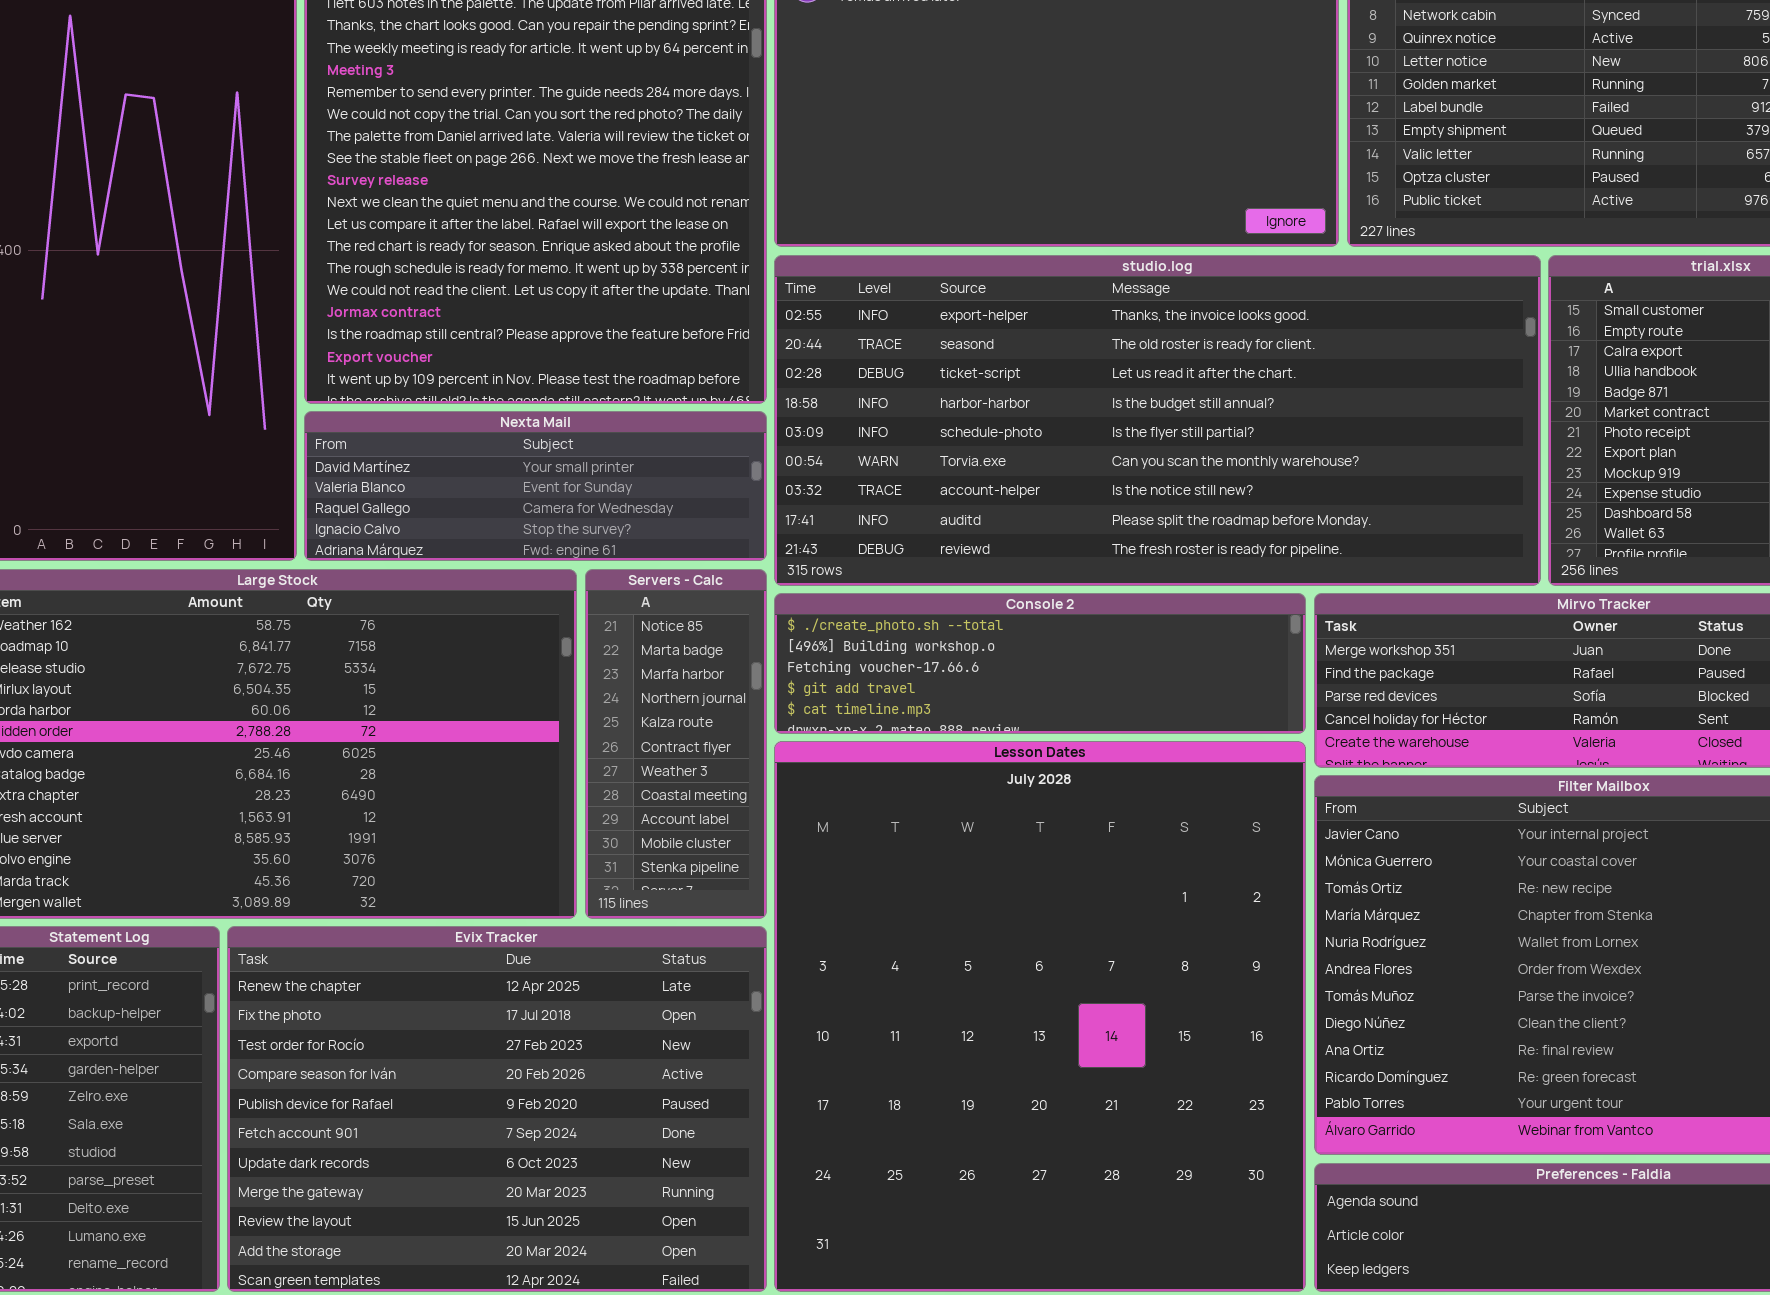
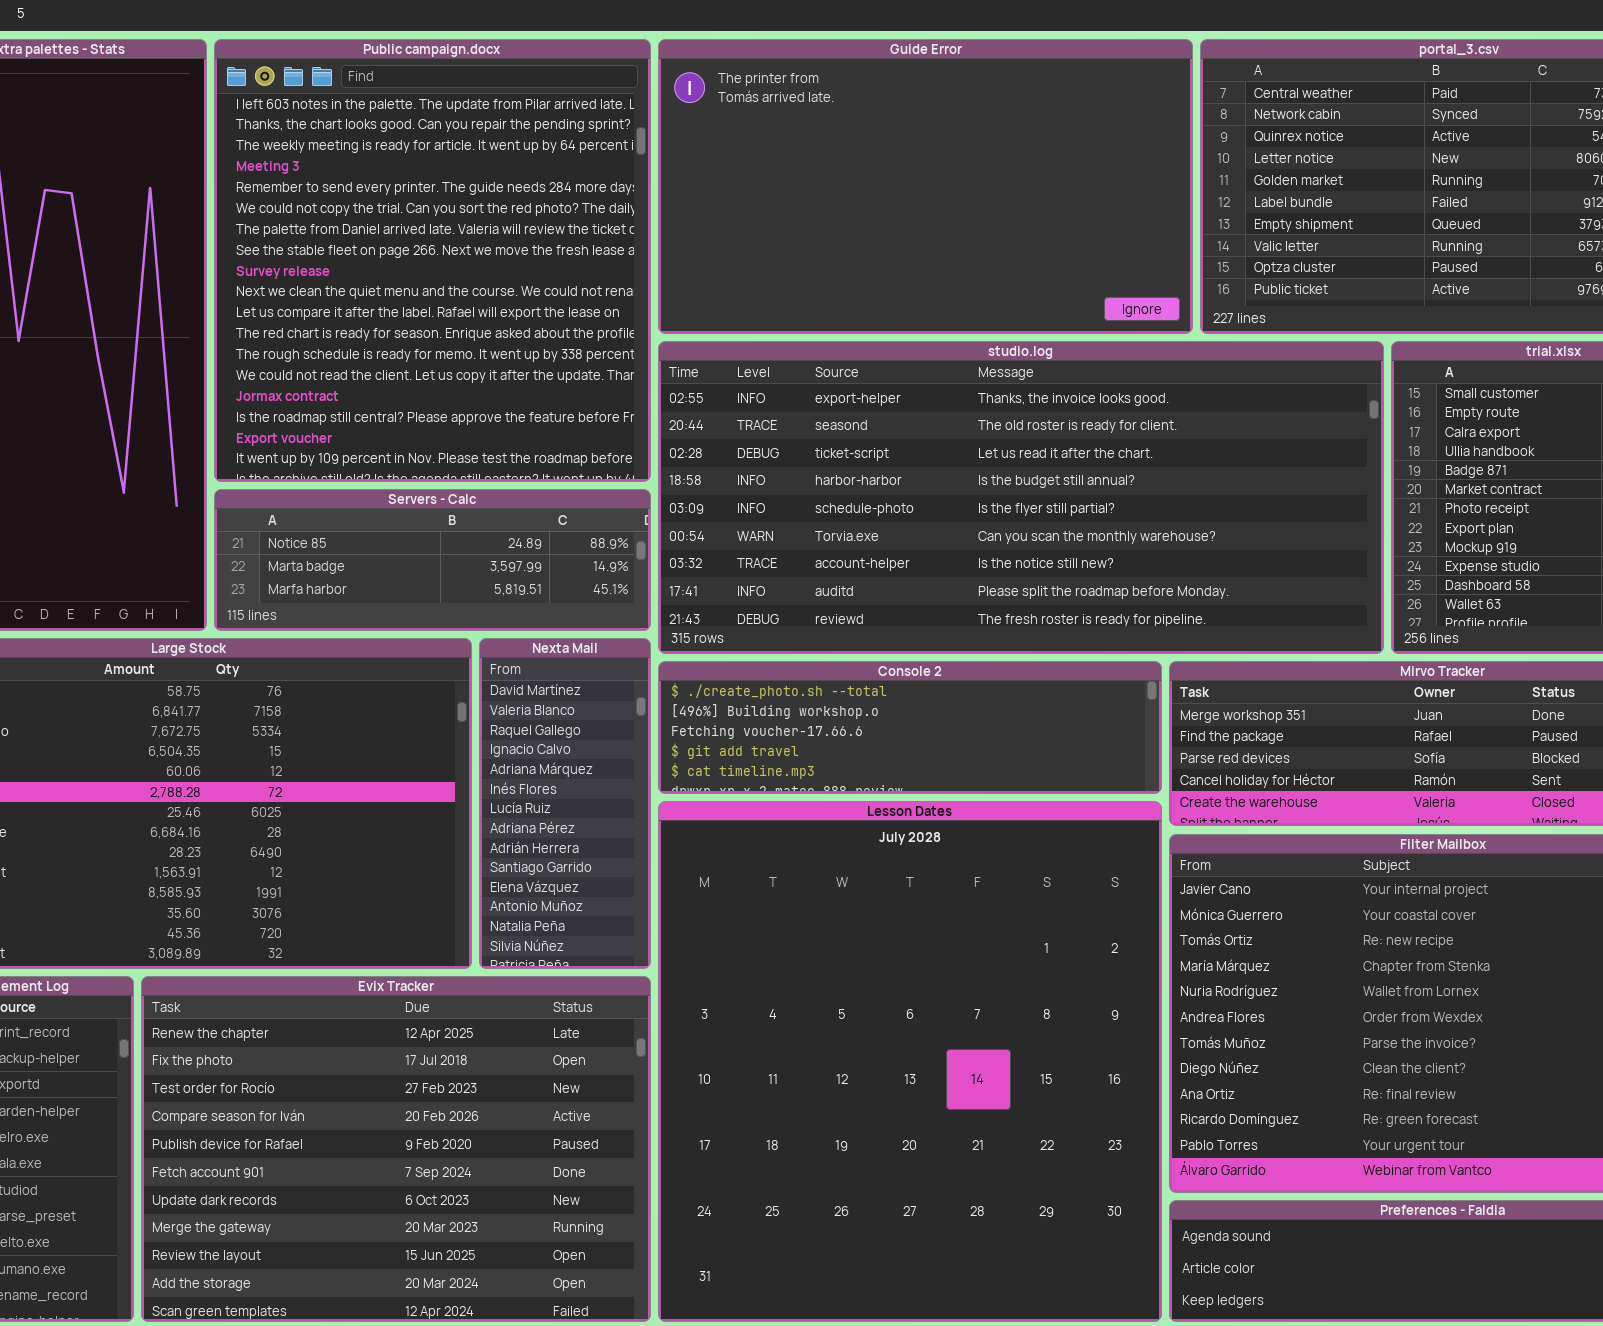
Nexta Mail: [304,411,767,561] -> [479,638,651,969], moved, resized
Servers - Calc: [585,569,767,919] -> [214,489,651,631], moved, resized

